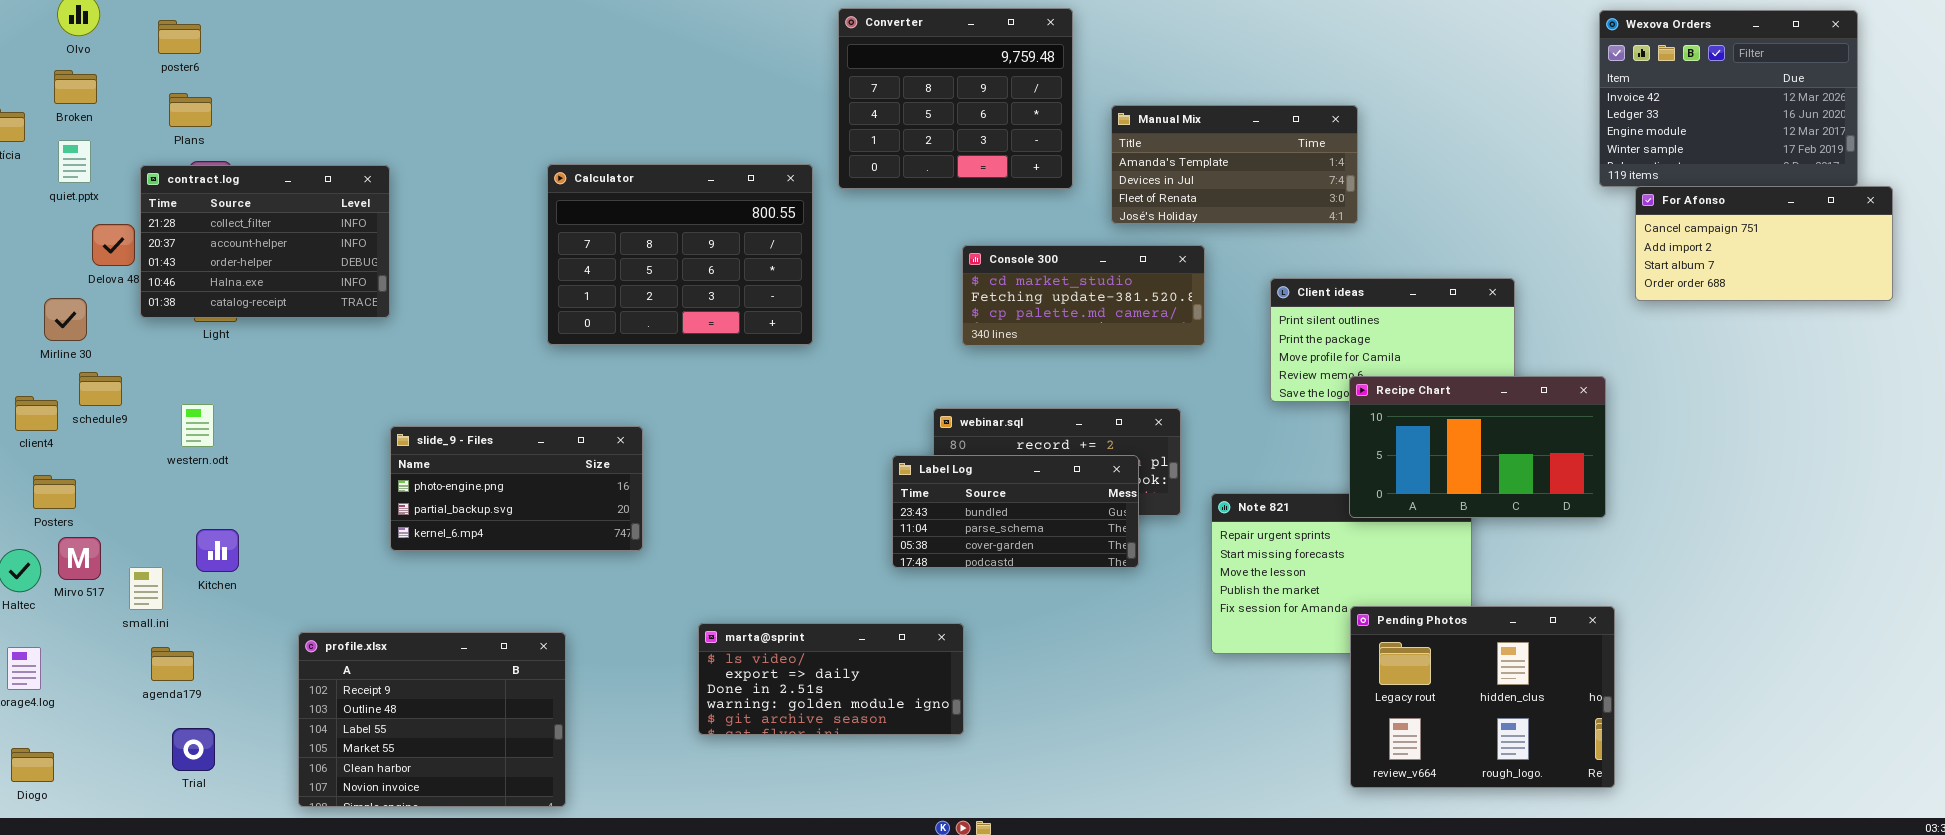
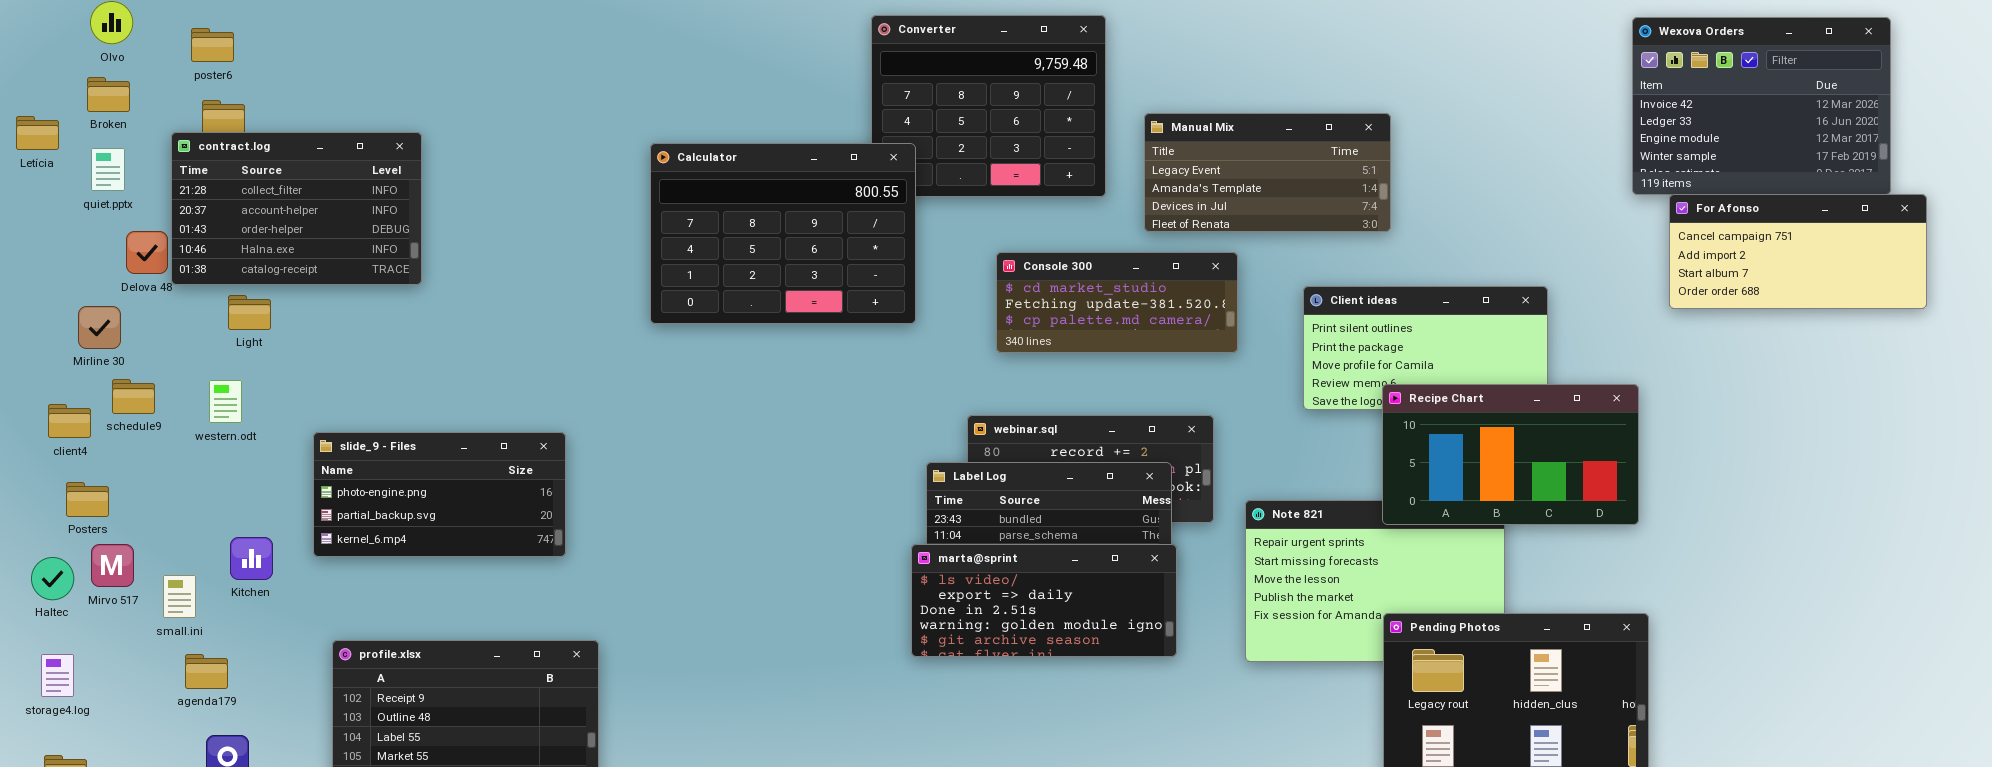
Manual Mix: [1111,105,1358,224] -> [1144,113,1391,232], scrolled up 1 row
Calculator: [547,164,813,345] -> [650,143,916,324], moved
contract.log: [140,165,390,318] -> [171,132,422,285], moved
western.odt: [181,404,214,447] -> [209,380,242,423], moved
slide_9 - Files: [390,426,643,551] -> [313,432,566,557], moved
marta@sprint: [698,623,964,735] -> [911,544,1177,657], moved

